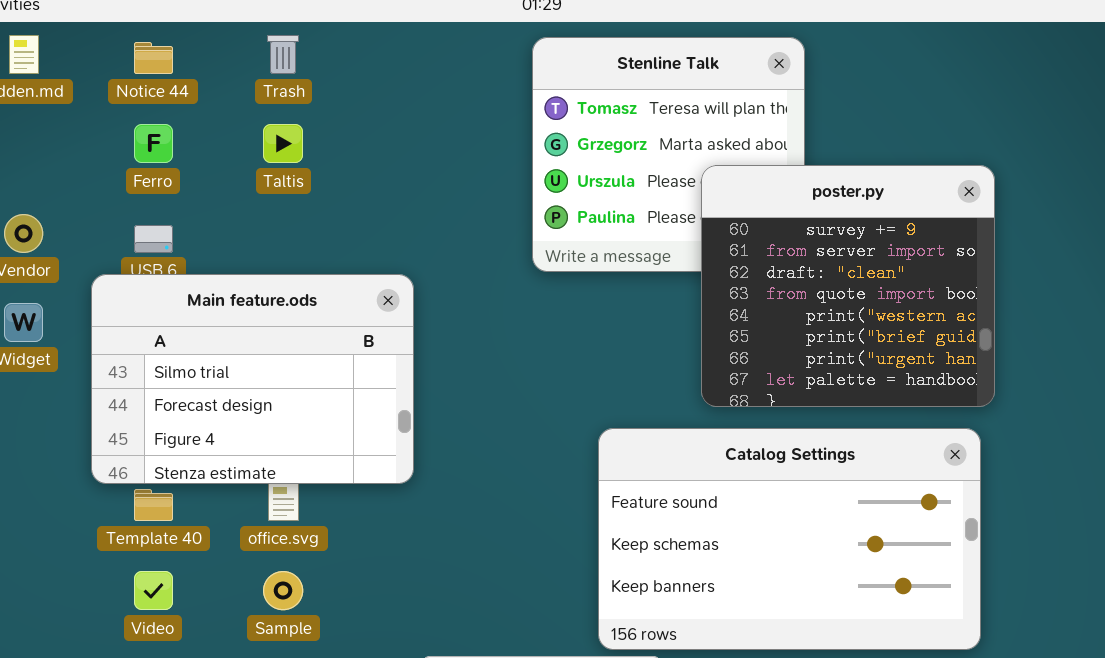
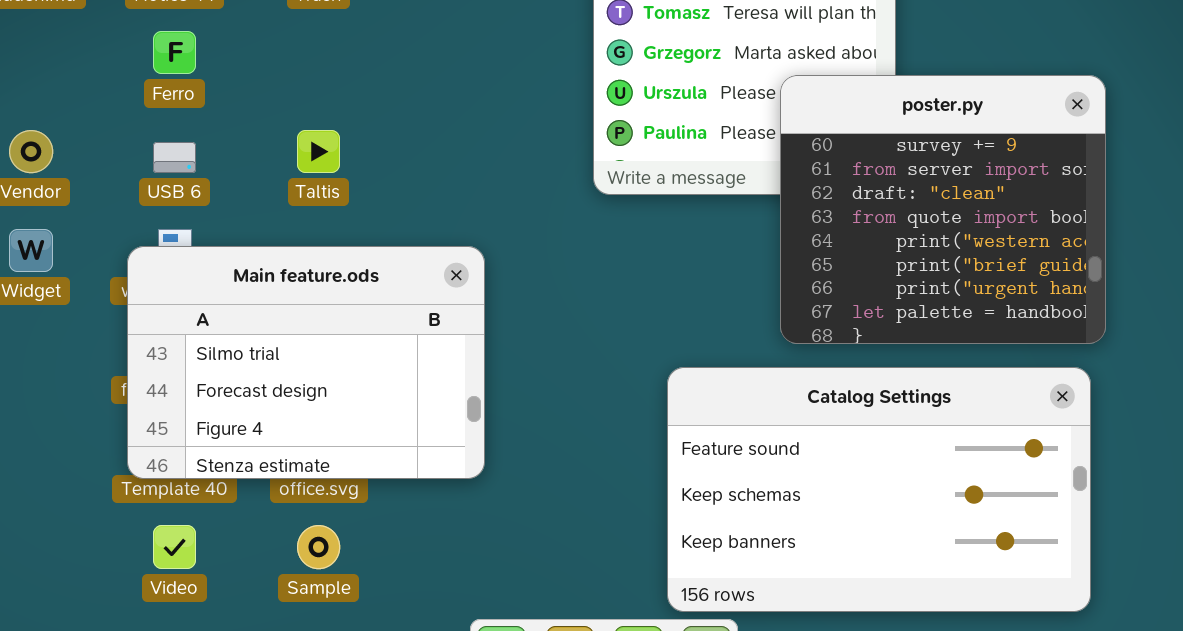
Taltis: [263,124,303,163] -> [297,130,340,173], moved
Main feature.ods: [91,274,414,484] -> [127,246,485,479], moved

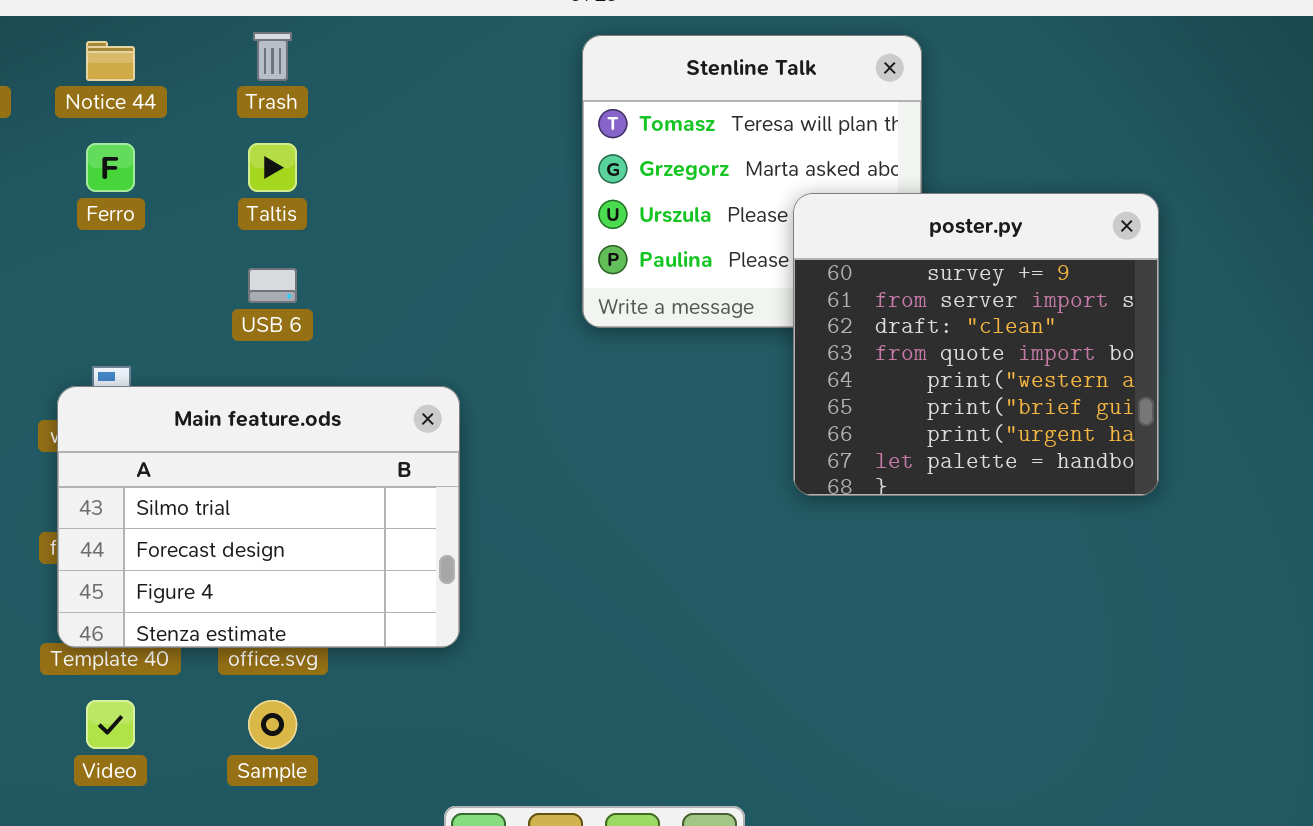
Taltis: [297,130,340,173] -> [248,143,297,192], moved
USB 6: [153,142,196,173] -> [248,268,297,303], moved
Catalog Settings: [667,367,1091,612] -> none, closed

